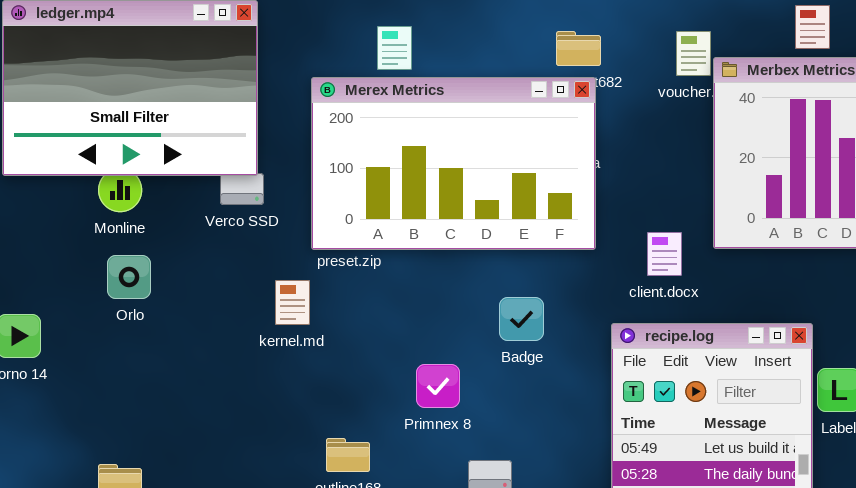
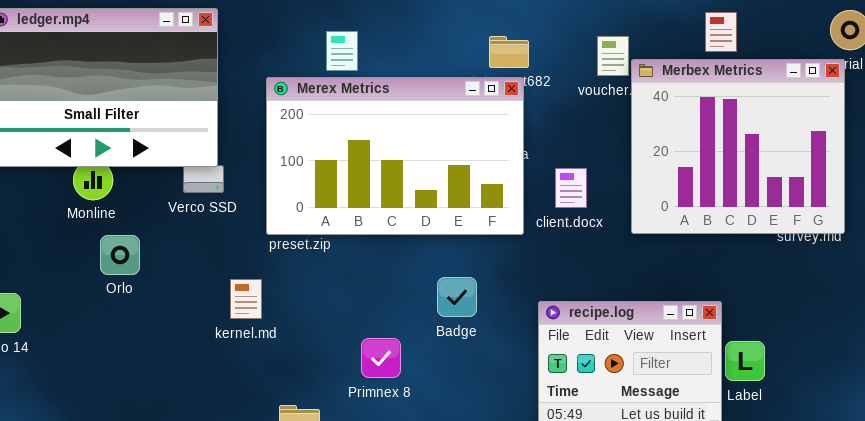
client.docx: [647,232,682,276] -> [555,168,587,208], moved
Orlo: [107,255,151,299] -> [100,235,140,275], moved
kernel.md: [275,280,310,325] -> [230,279,262,319], moved

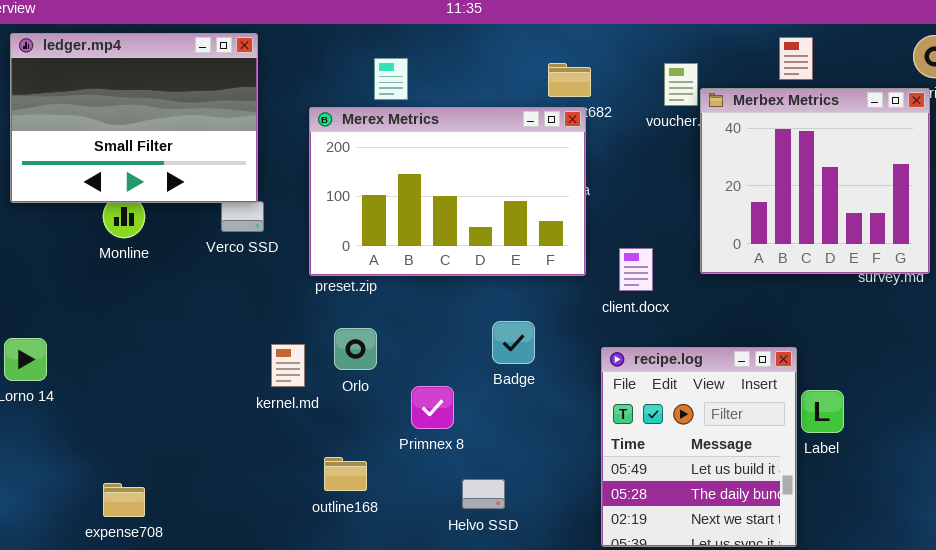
client.docx: [555,168,587,208] -> [619,248,653,291], moved
Orlo: [100,235,140,275] -> [334,328,377,370], moved
kernel.md: [230,279,262,319] -> [271,344,305,387], moved

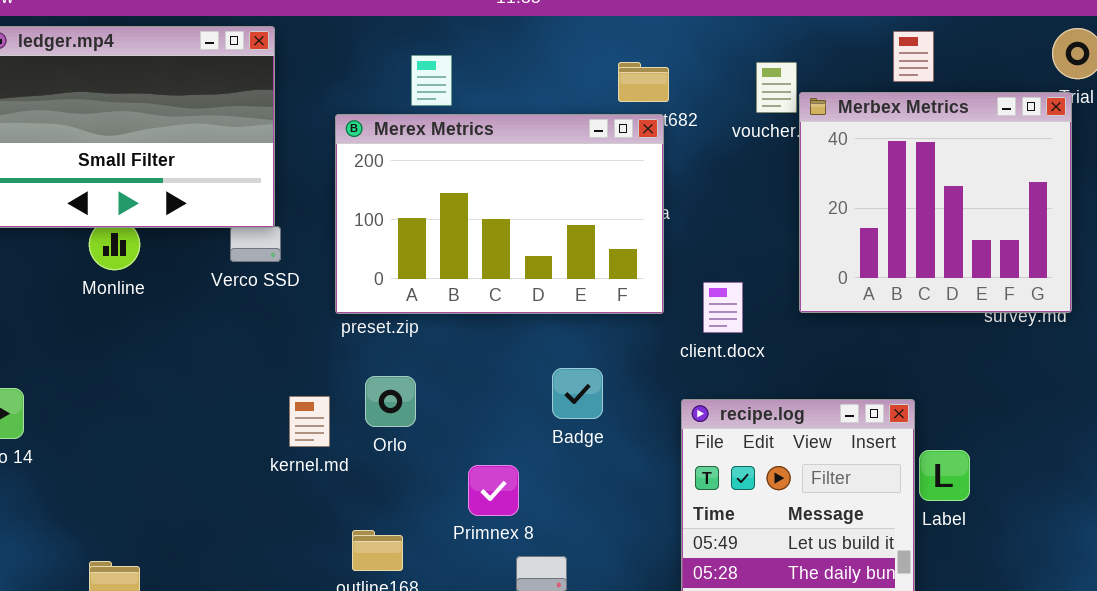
Primnex 8: [411,386,454,429] -> [468,465,519,516], moved

